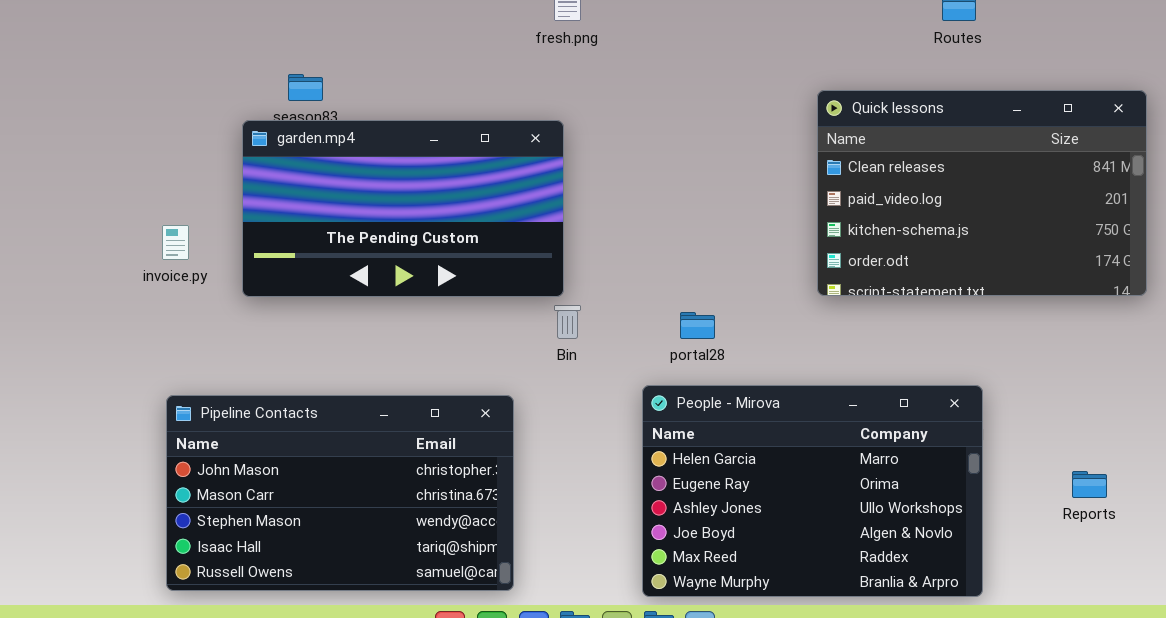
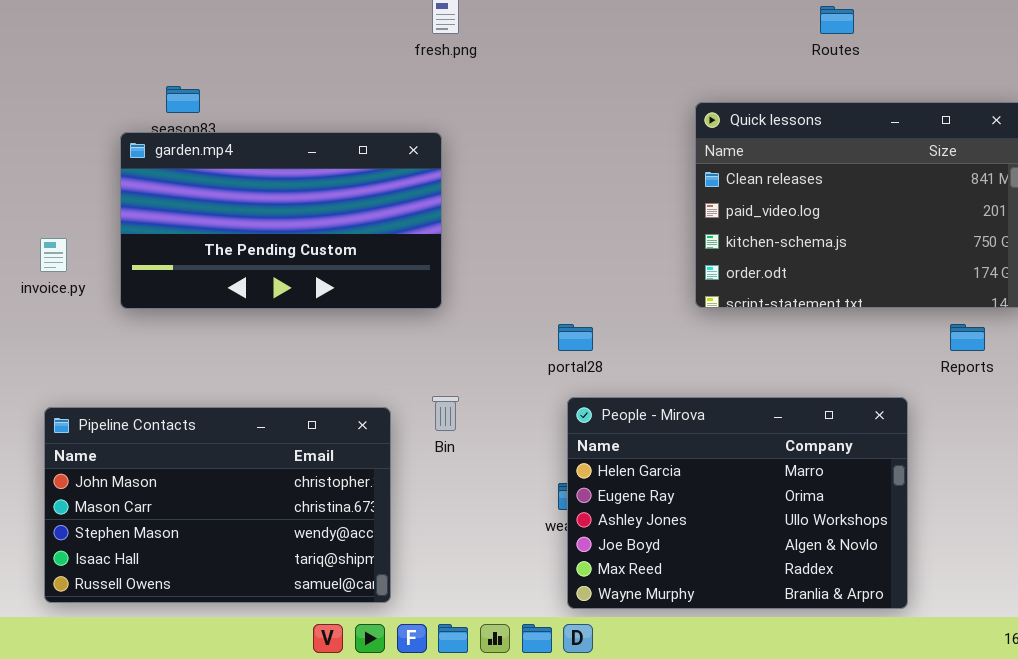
Bin: [554,305,581,339] -> [432,396,459,431], moved
People - Mirova: [642,385,983,597] -> [567,397,908,609], moved
Reports: [1072,471,1107,498] -> [950,324,985,351], moved

